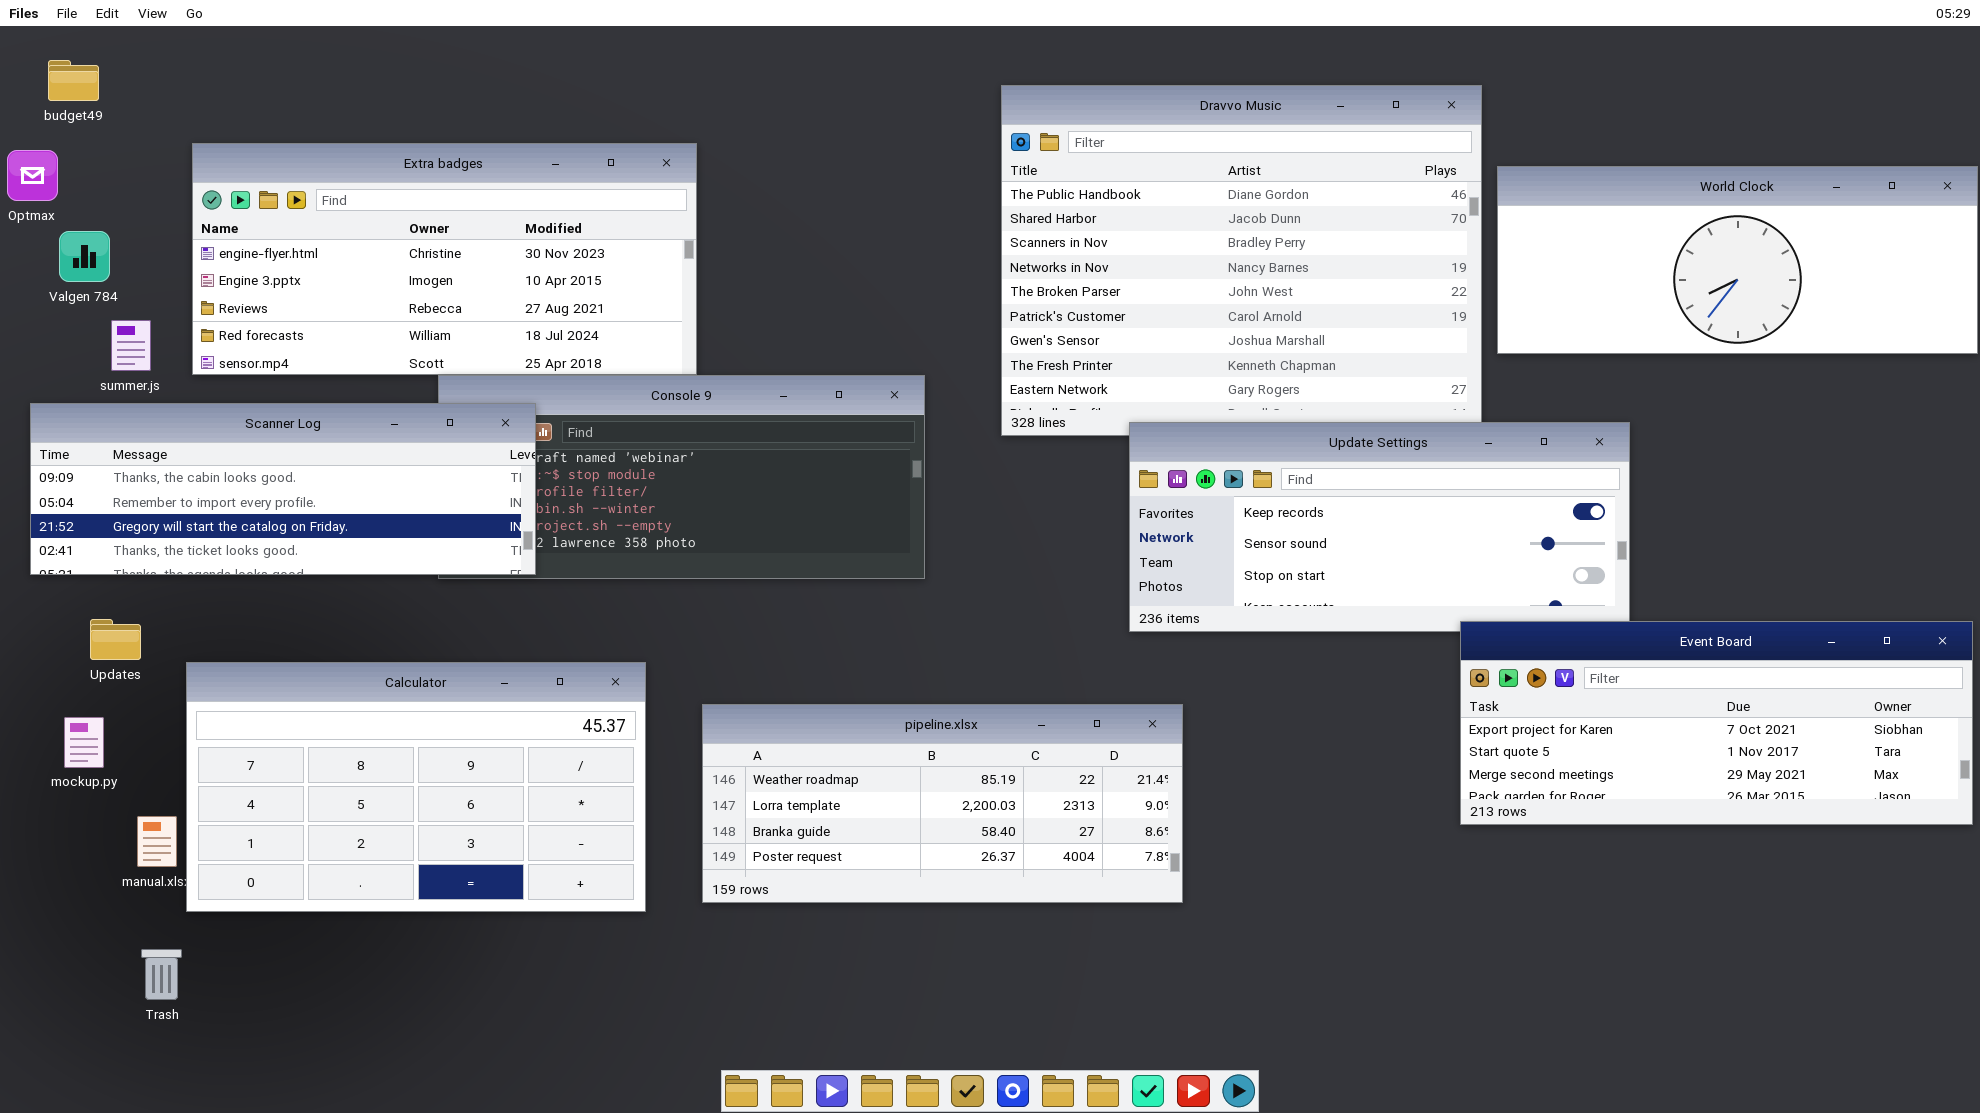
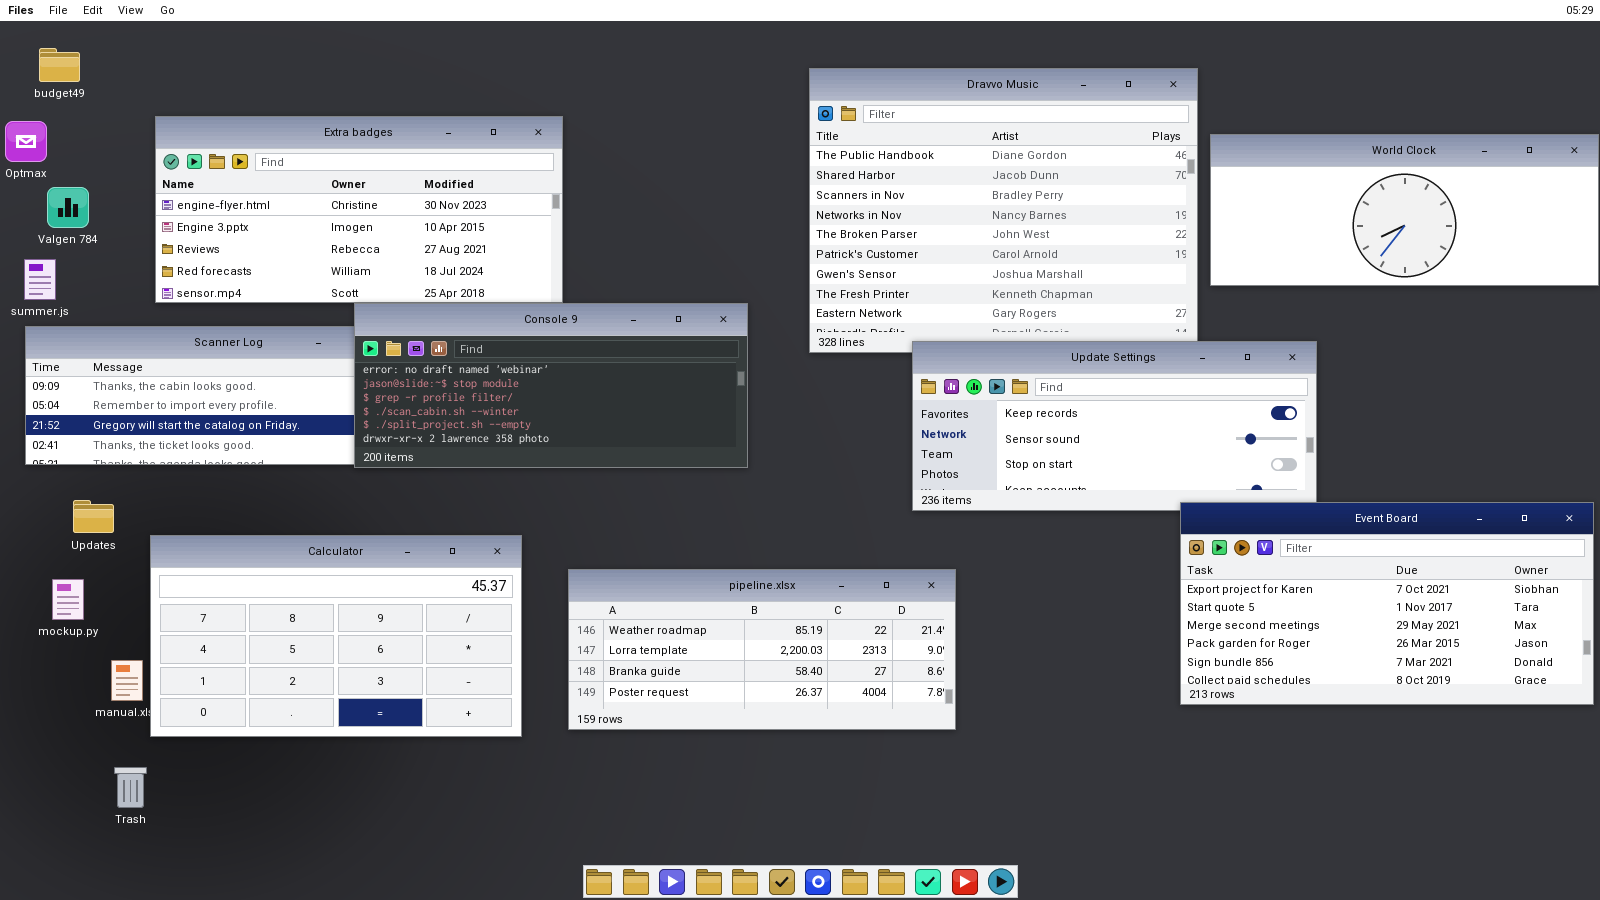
summer.js: [111,320,151,371] -> [24,259,56,300], moved
Console 9: [438,375,925,579] -> [354,303,748,468], raised
Event Board: [1460,621,1973,825] -> [1180,502,1594,705], resized

